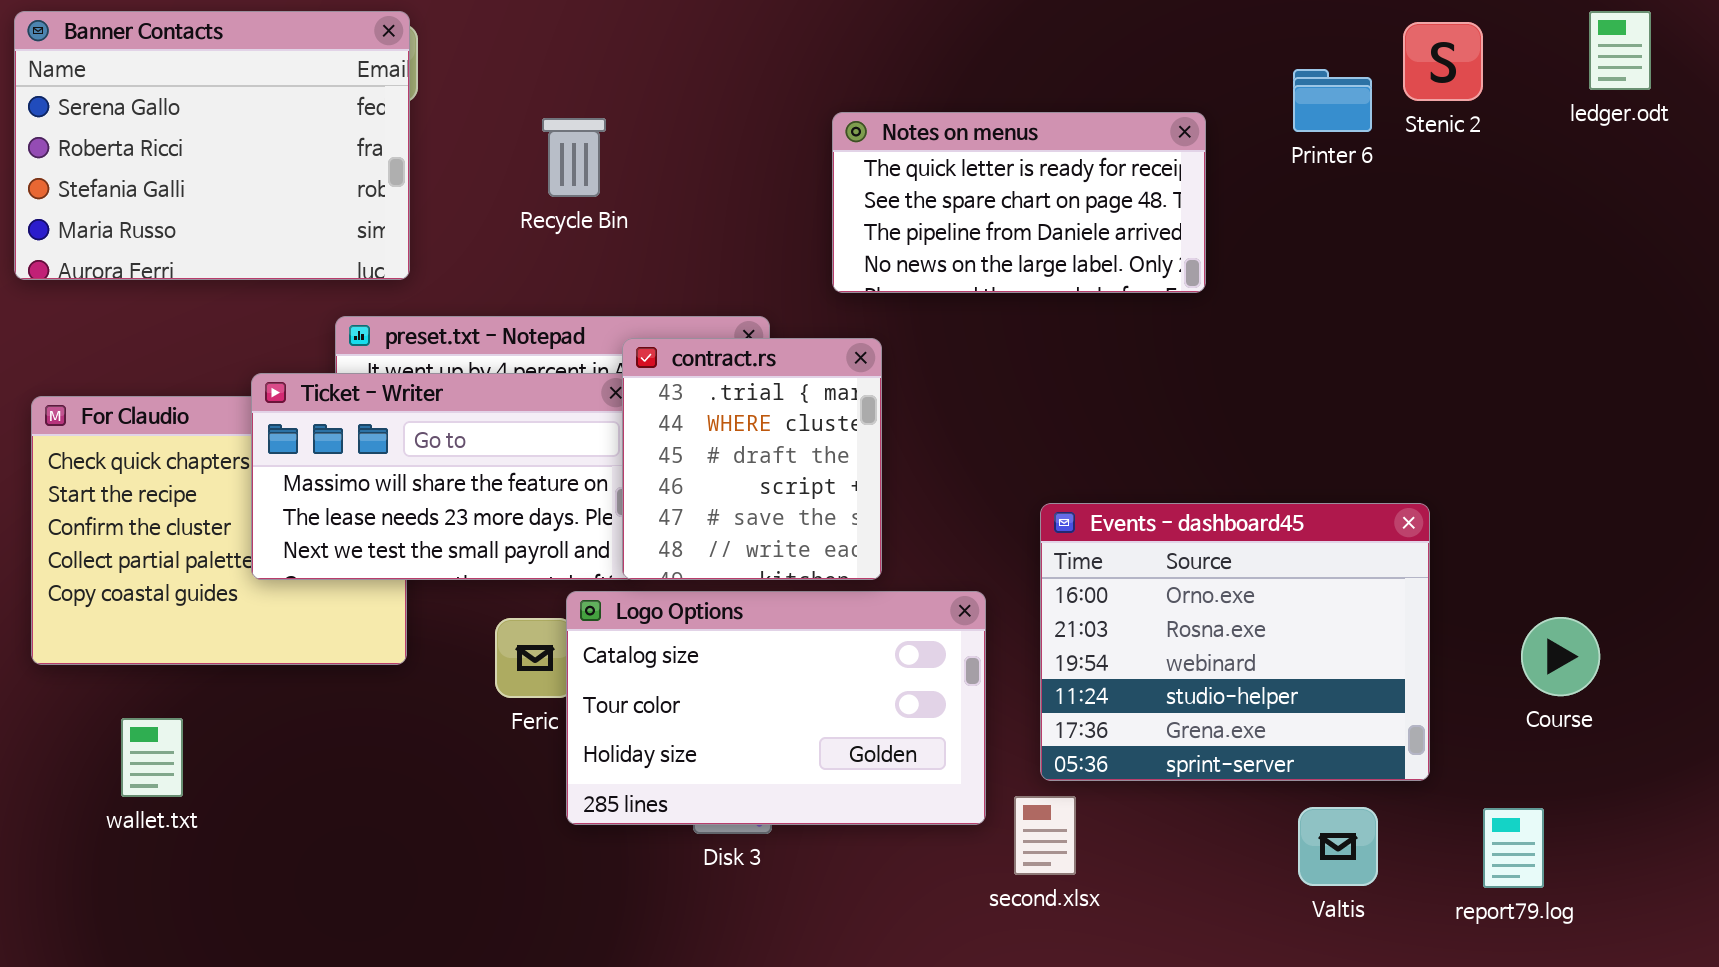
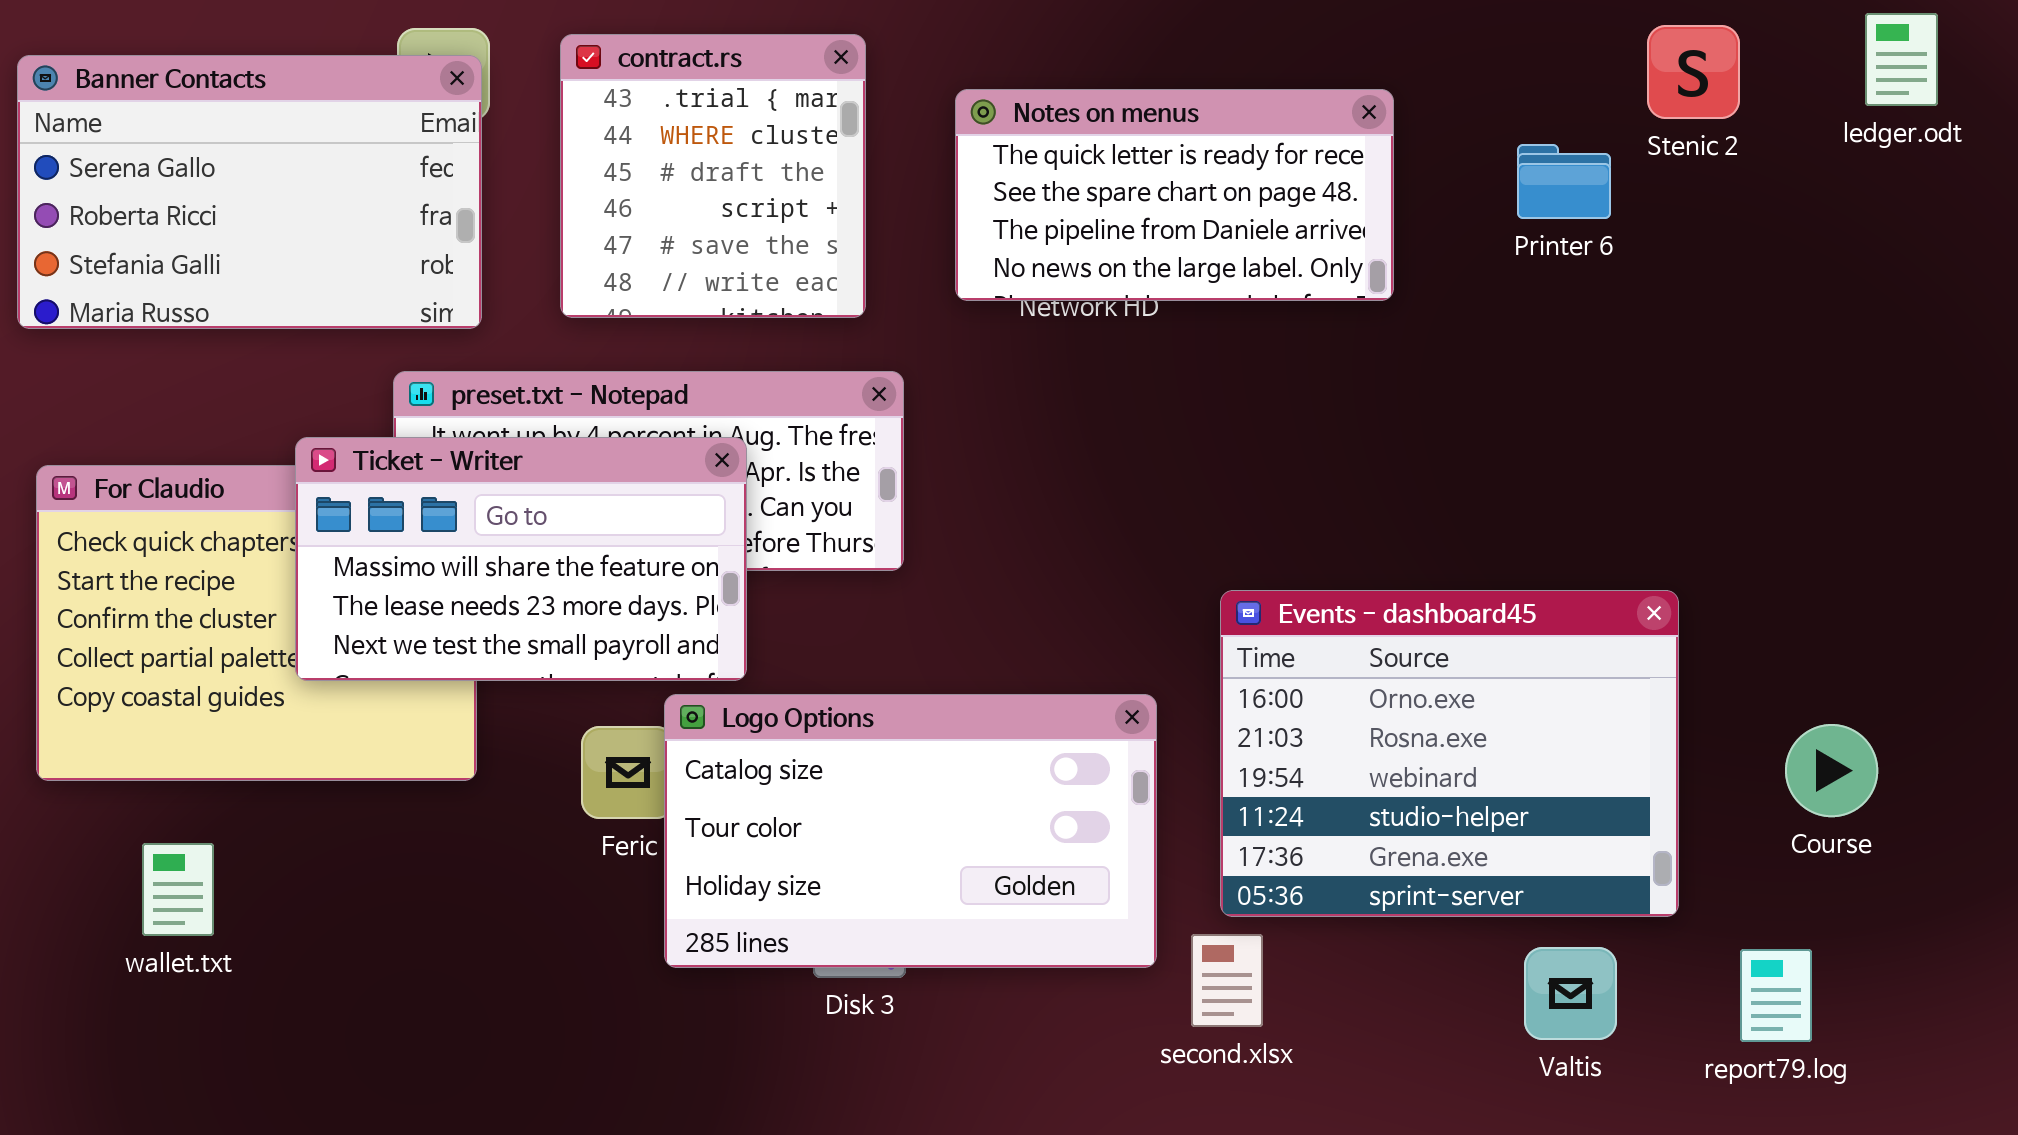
Banner Contacts: [14,11,410,280] -> [17,55,482,329], resized
Printer 6: [1293,69,1372,132] -> [1517,144,1611,219], moved
Notes on menus: [832,112,1206,293] -> [955,89,1394,301], moved
contract.rs: [622,338,882,580] -> [560,34,866,318], moved

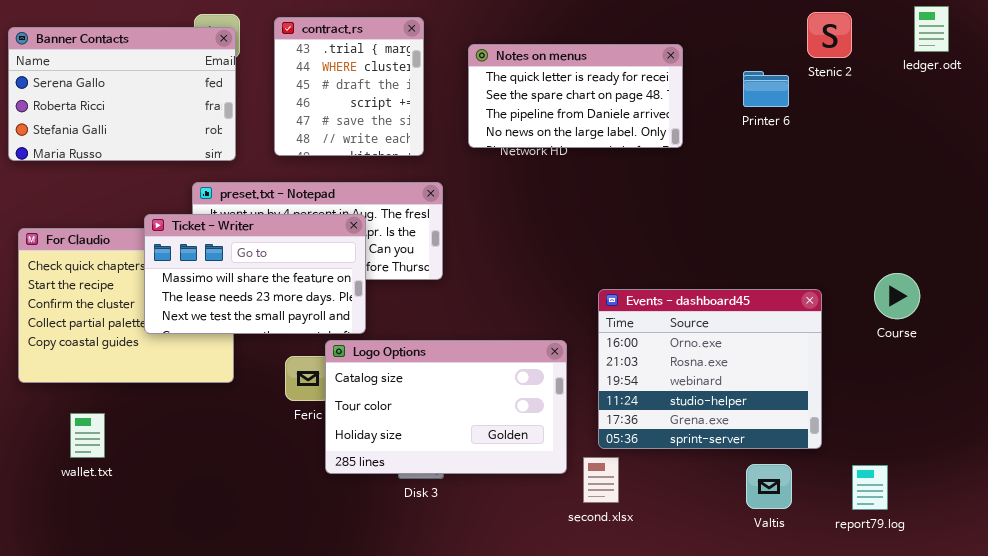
Course: [1785,724,1878,817] -> [874,273,920,319], moved

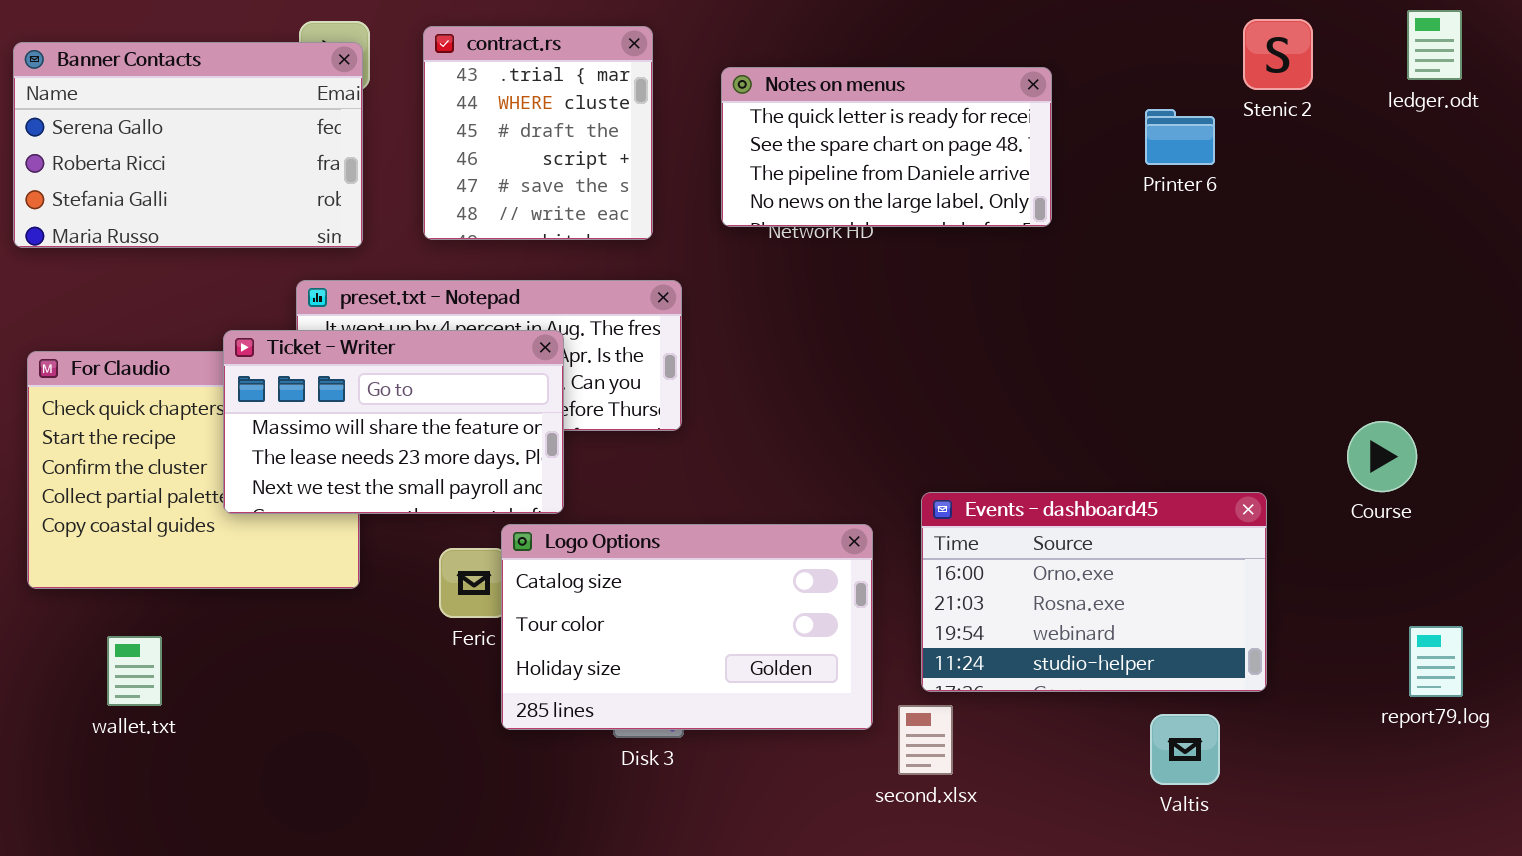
Events - dashboard45: [598,289,822,449] -> [921,492,1267,692], resized
report79.log: [852,465,888,510] -> [1409,626,1463,697], moved

